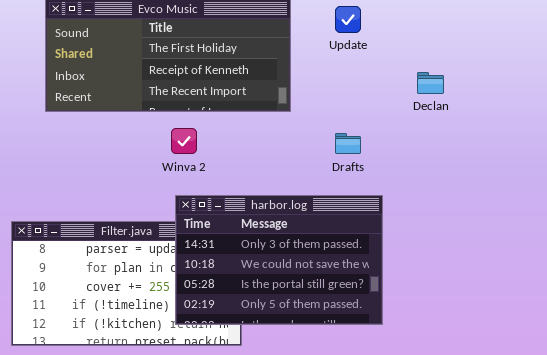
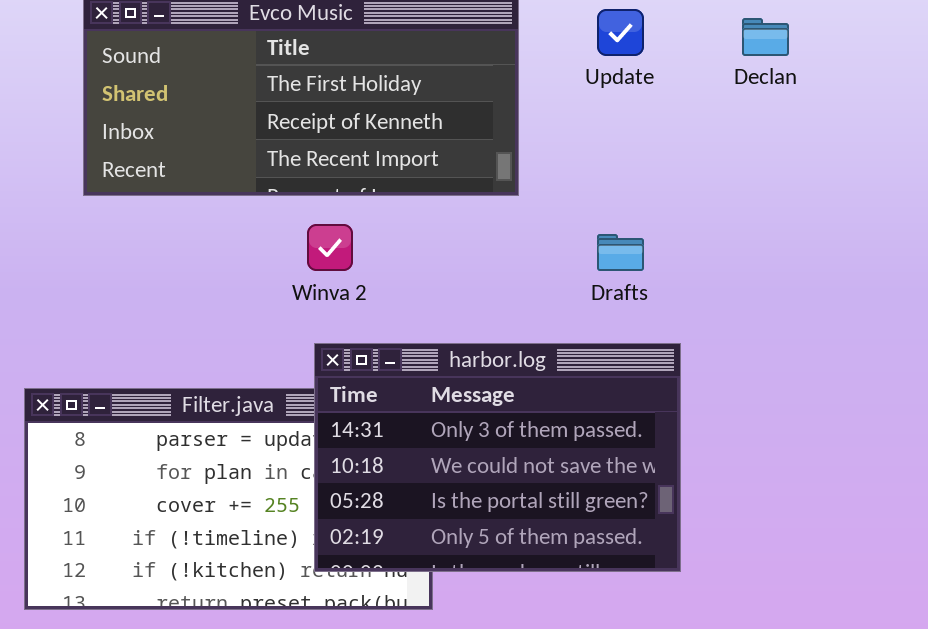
Declan: [417,72,444,94] -> [742,18,789,56], moved

